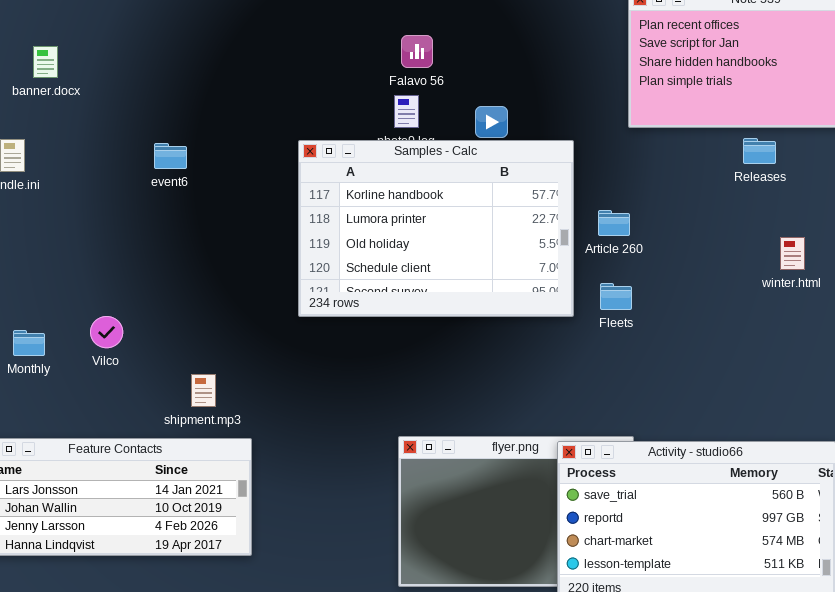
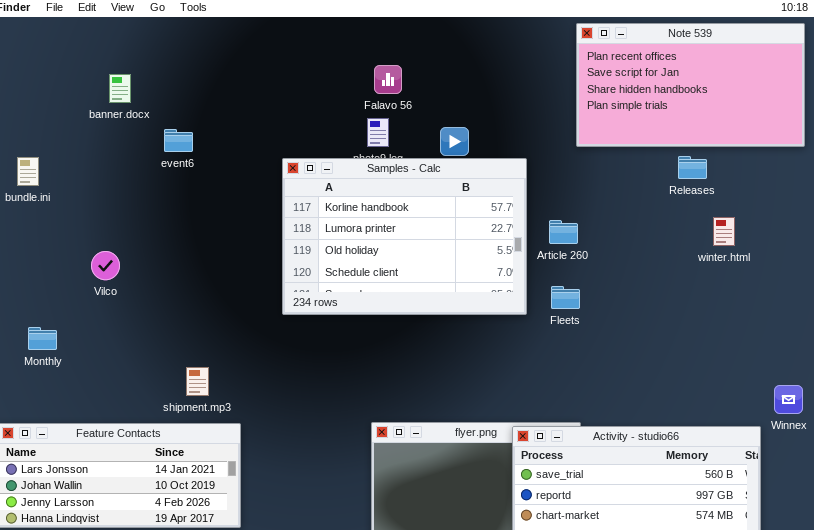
banner.docx: [33,46,58,78] -> [109,74,131,103], moved
event6: [154,143,187,169] -> [164,129,193,152], moved
winter.html: [780,237,805,270] -> [713,217,735,246], moved
Vilco: [90,316,123,348] -> [91,251,120,280], moved

